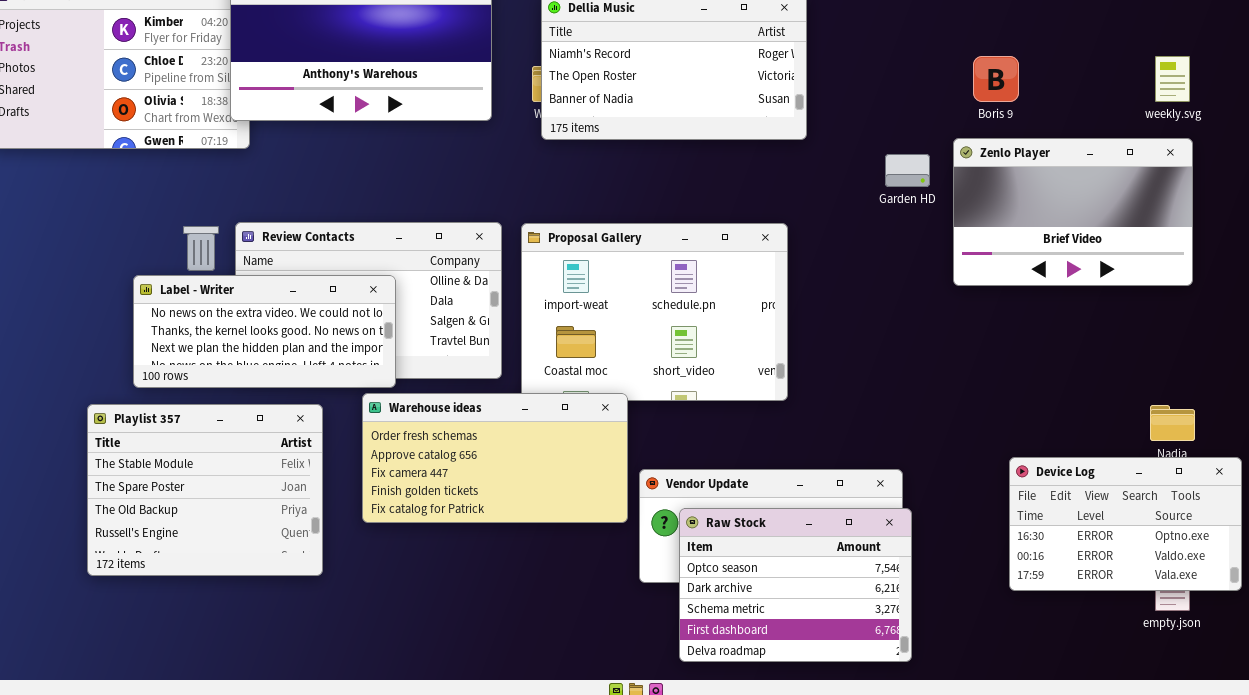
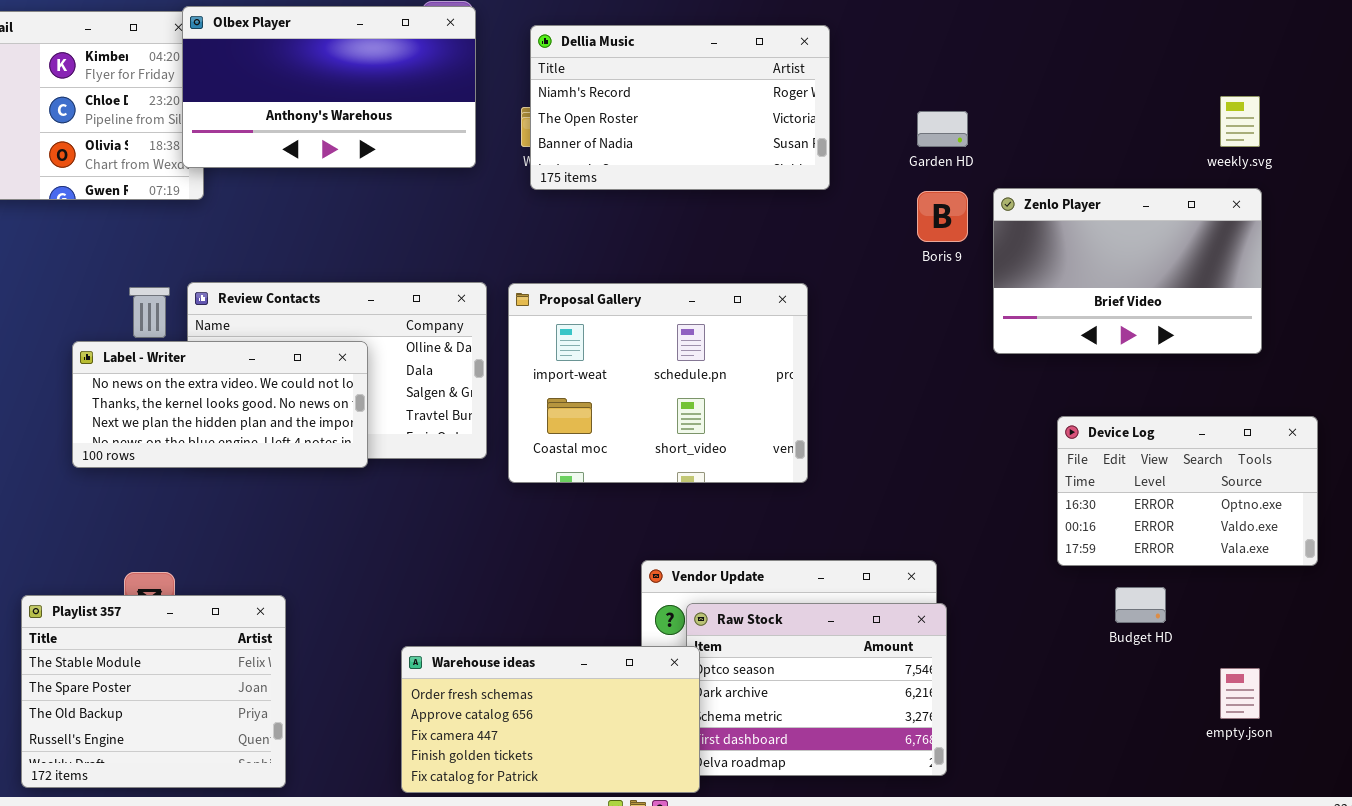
Boris 9: [973,56,1019,102] -> [917,191,968,242], moved
Garden HD: [885,154,930,187] -> [917,111,968,147], moved
Warehouse ideas: [362,393,628,523] -> [401,646,700,793], moved
Playlist 357: [87,404,323,576] -> [21,595,286,788], moved
Device Log: [1009,457,1242,591] -> [1057,416,1318,566], moved

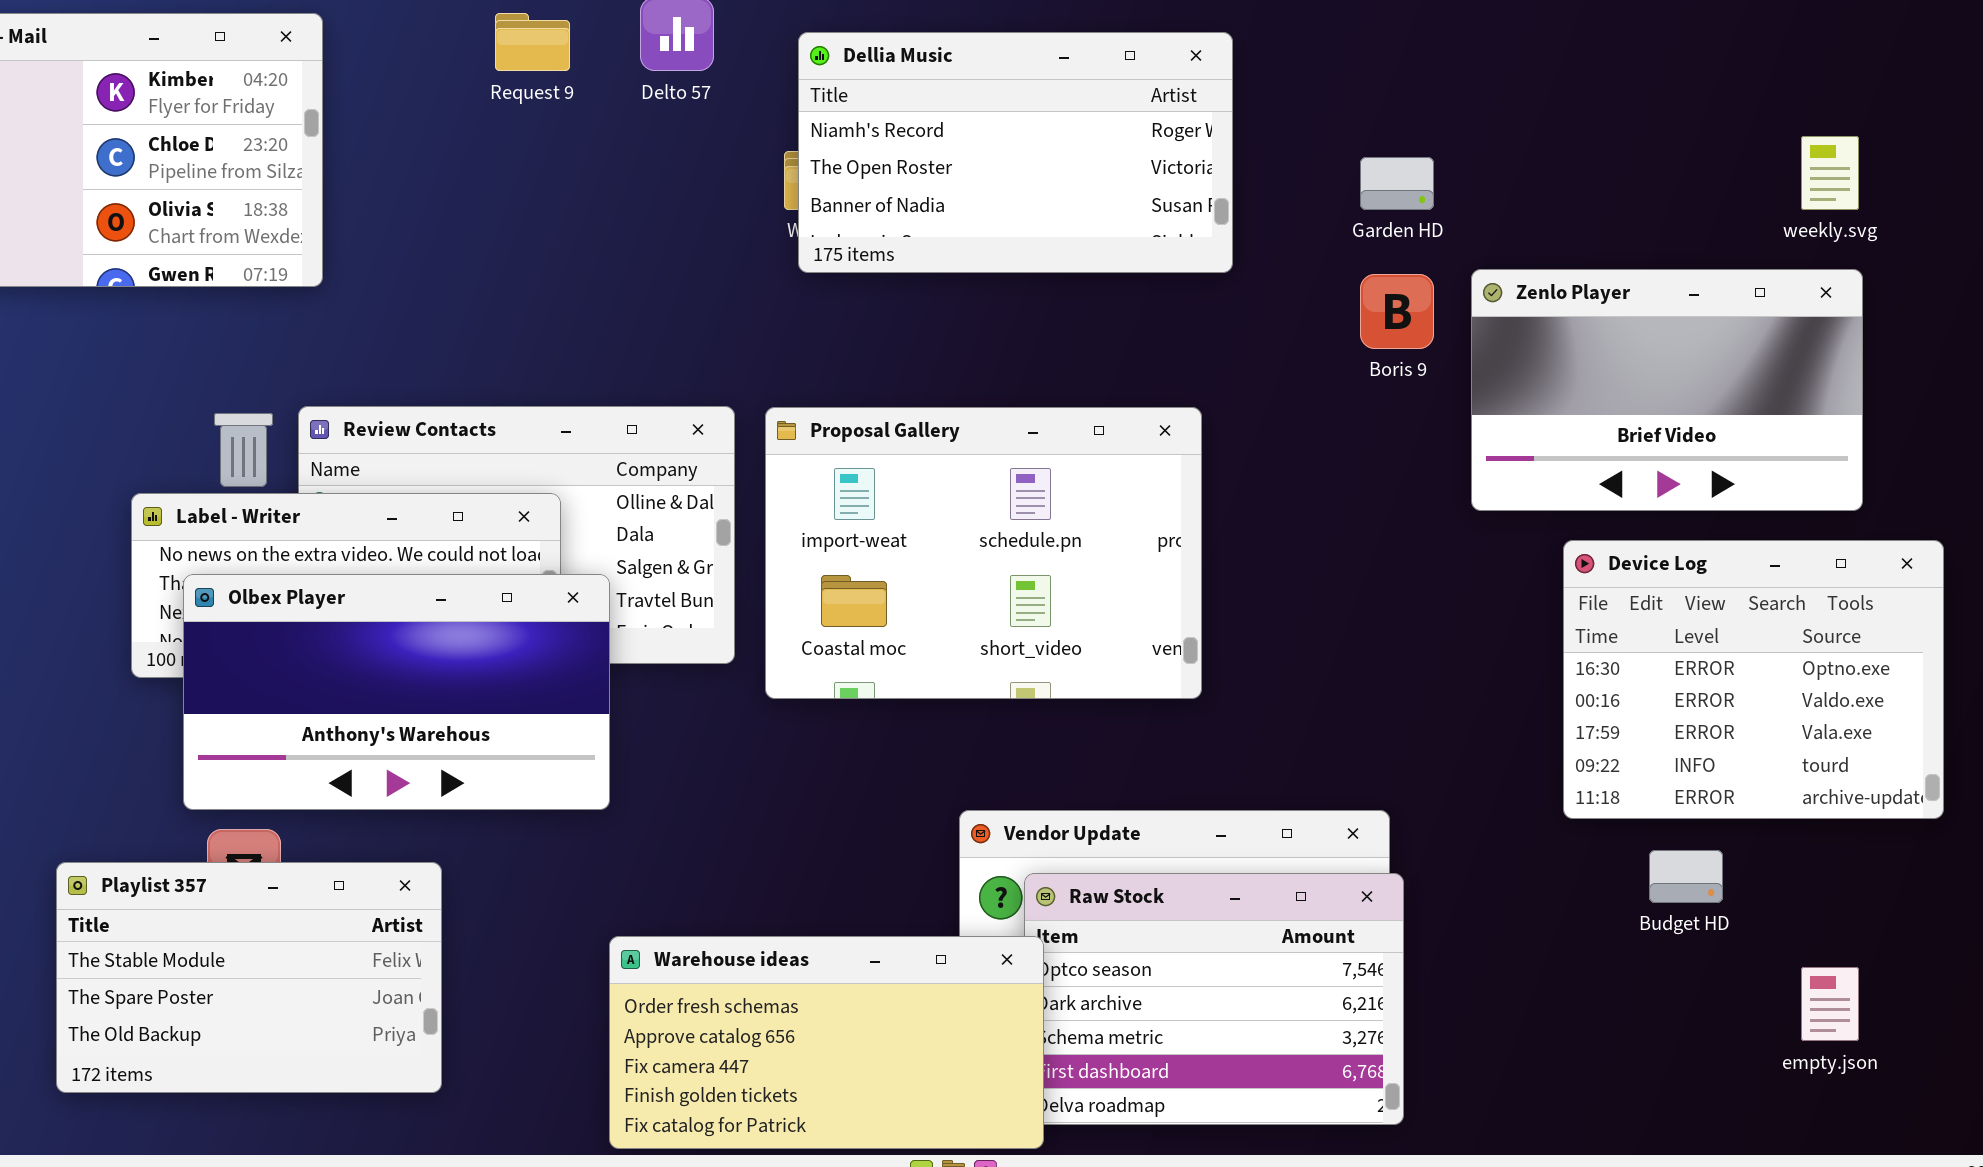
Olbex Player: [182,6,476,168] -> [183,574,610,810], moved
Device Log: [1057,416,1318,566] -> [1563,540,1944,819], resized
Playlist 357: [21,595,286,788] -> [56,862,442,1093], resized

